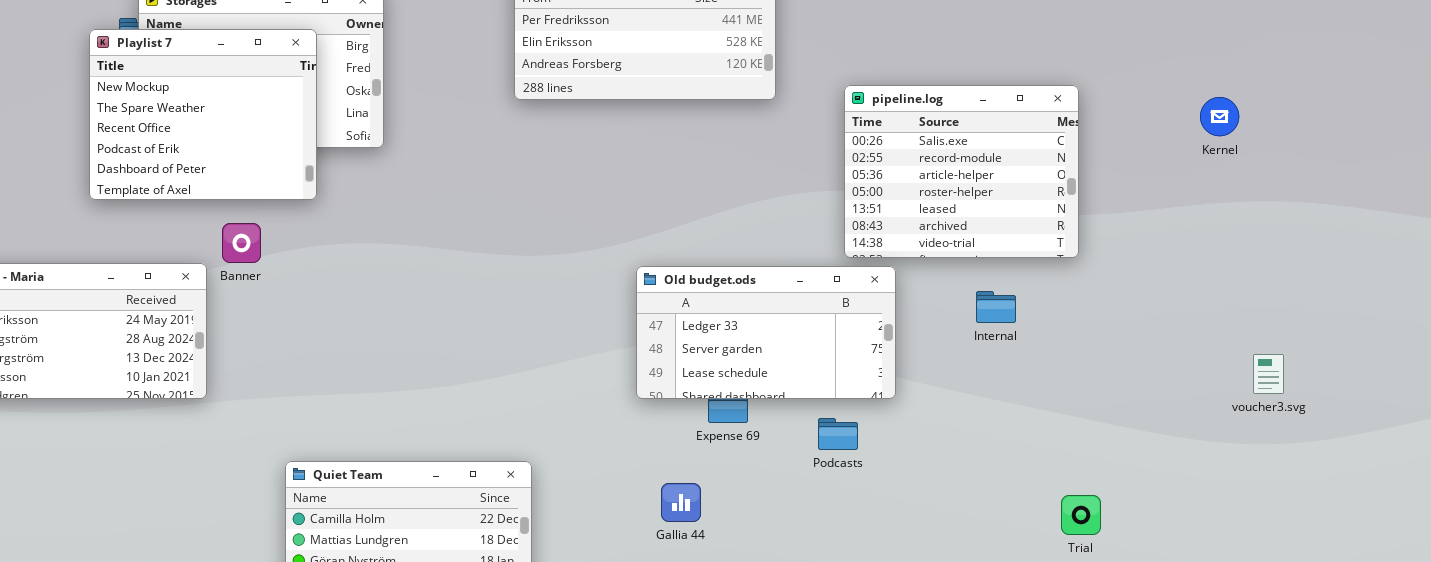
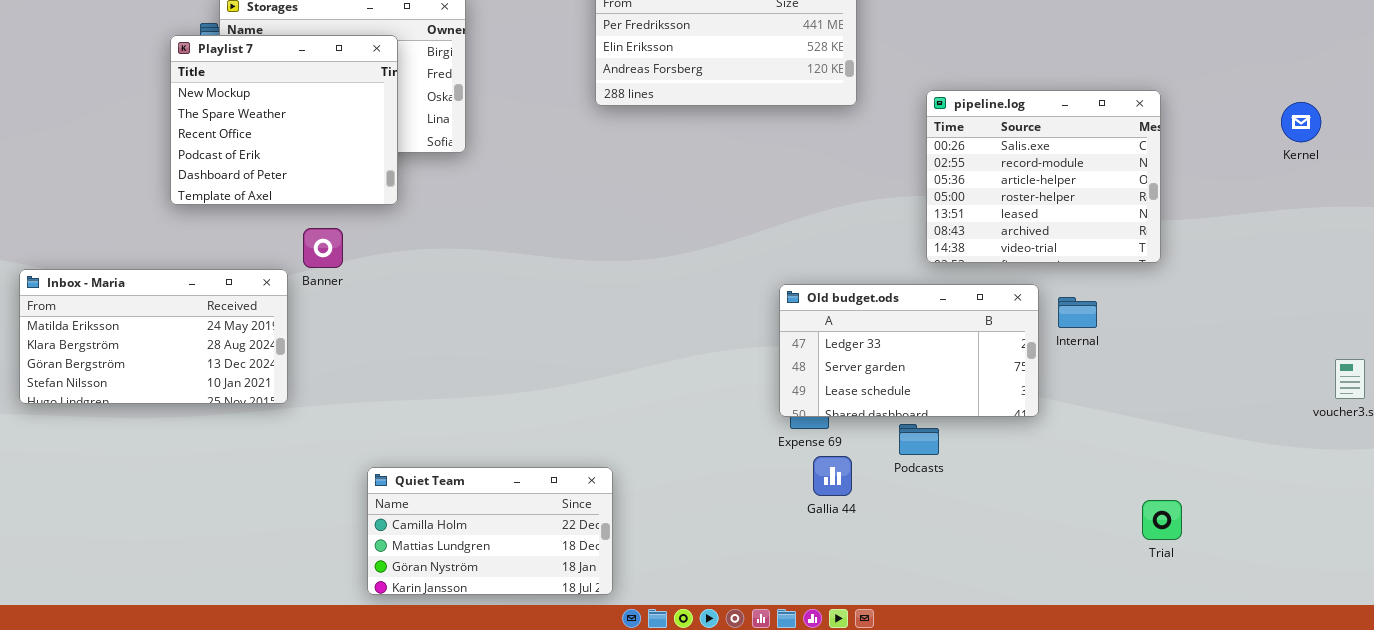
Old budget.ods: [636,266,896,399] -> [779,284,1039,417], moved
Gallia 44: [661,483,701,522] -> [813,456,852,496], moved

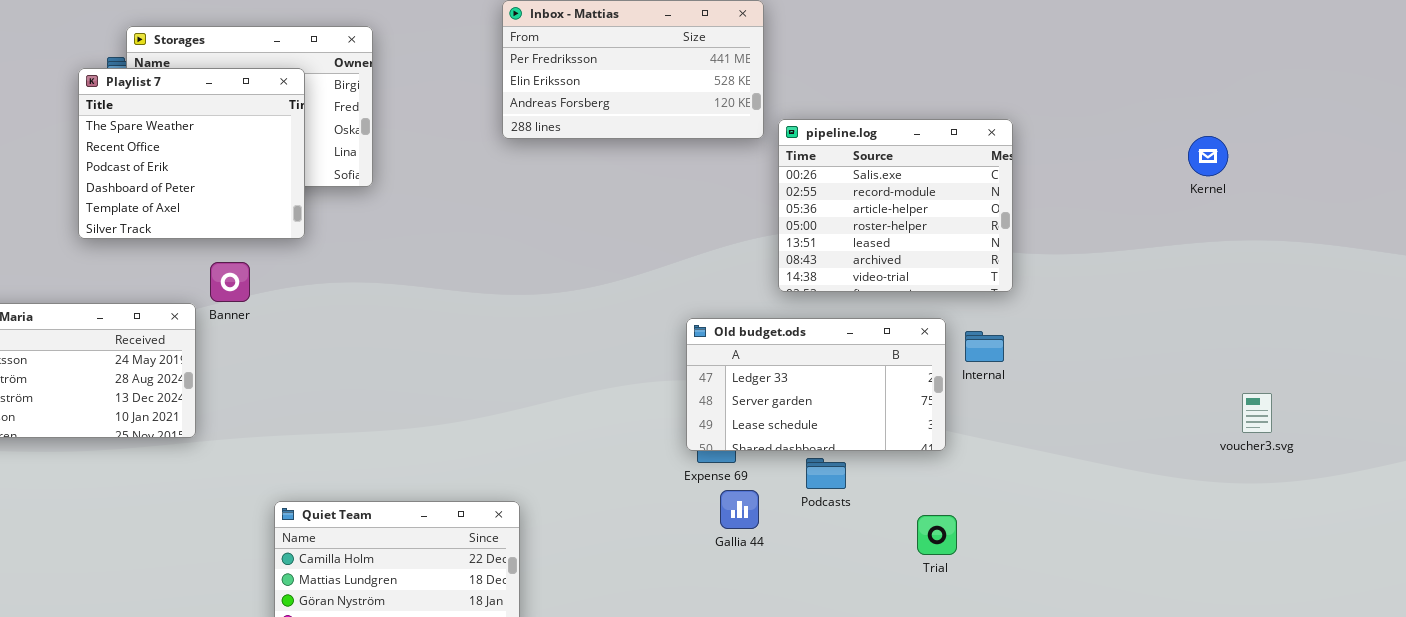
Playlist 7: [170,35,398,205] -> [78,68,305,239], scrolled down 1 row
pipeline.log: [926,90,1161,263] -> [778,119,1013,292], moved
Trial: [1142,500,1182,540] -> [917,515,957,555], moved

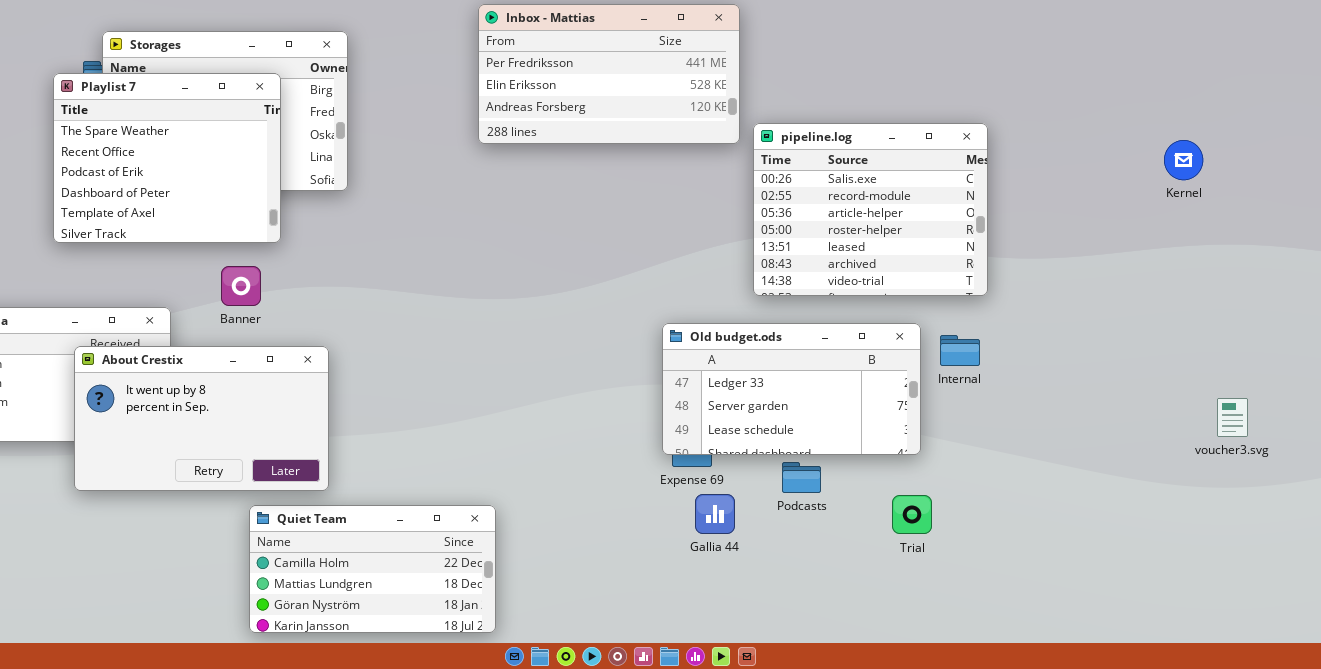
Banner: [210,262,250,302] -> [221,266,261,306], moved
About Crestix: none -> [74,346,329,491], opened
Trial: [917,515,957,555] -> [892,495,932,534], moved

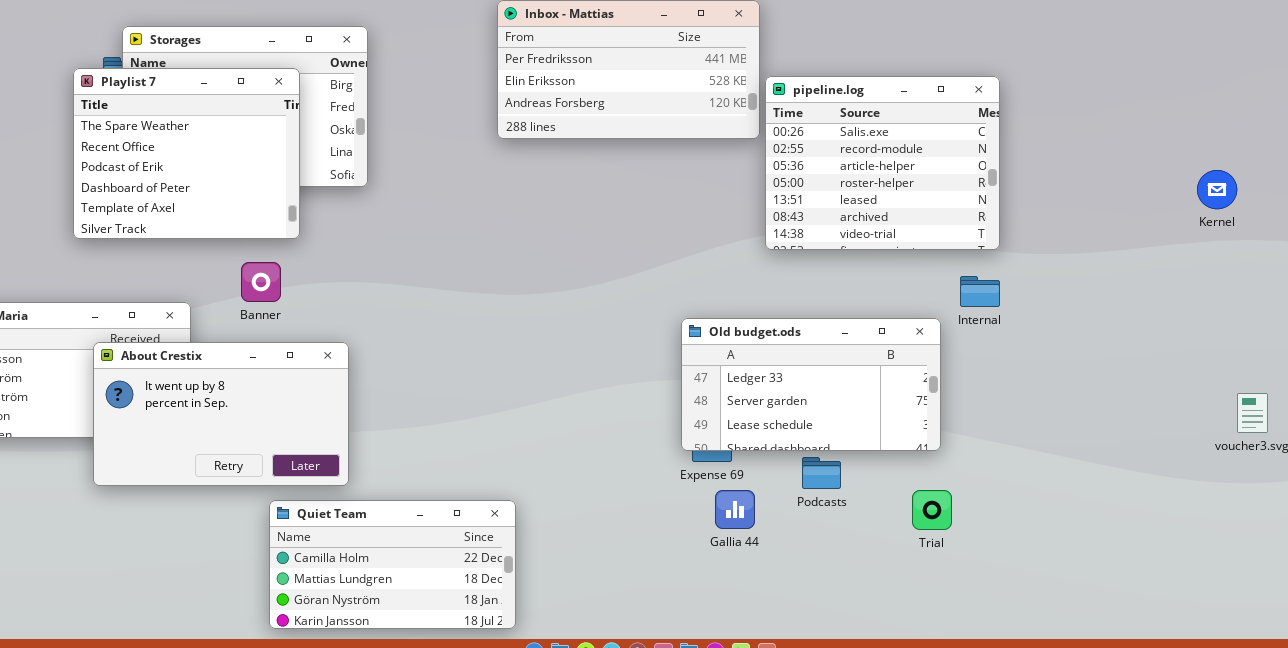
pipeline.log: [753,123,988,296] -> [765,76,1000,250], moved
Kernel: [1164,140,1203,180] -> [1197,170,1237,209], moved
Internal: [940,335,980,366] -> [960,276,1000,307], moved

